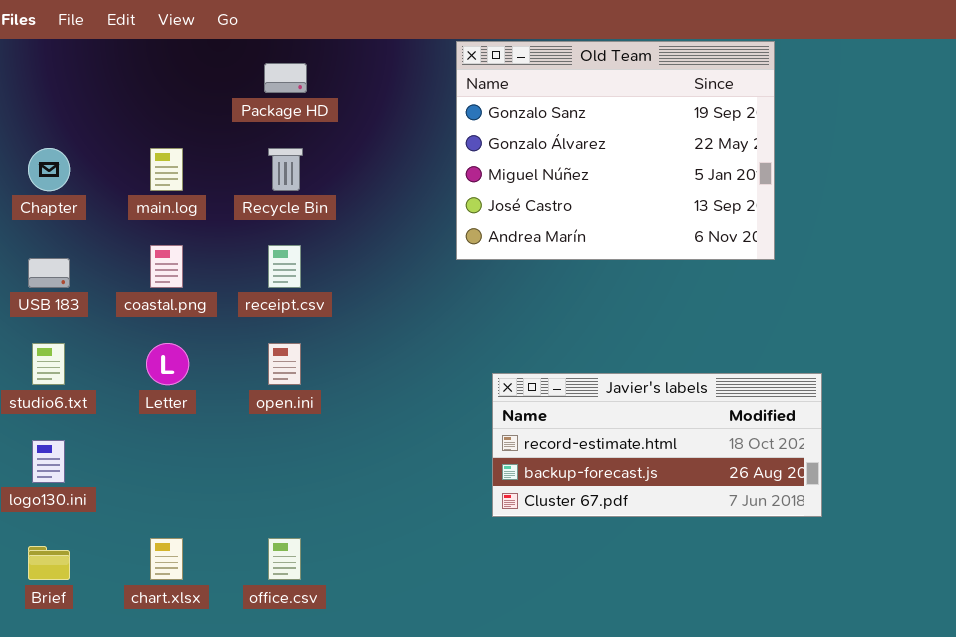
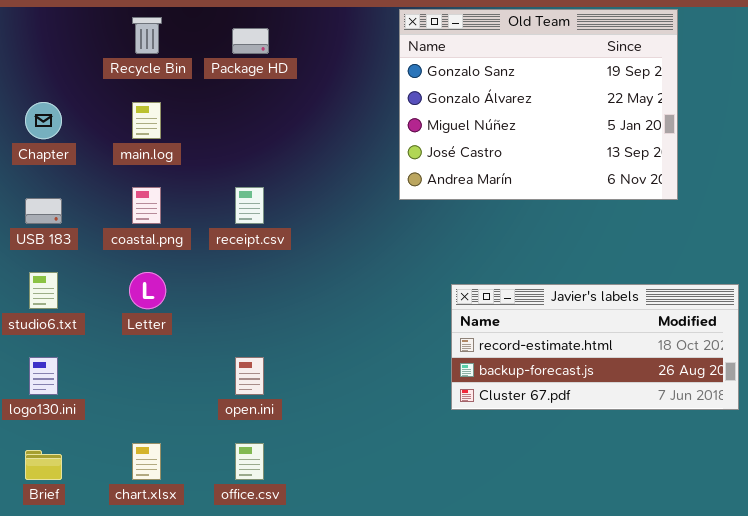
Recycle Bin: [268,148,303,191] -> [132,17,162,54], moved
open.ini: [268,343,301,385] -> [235,357,264,395], moved
Javier's labels: [492,373,822,517] -> [451,284,739,410], moved

